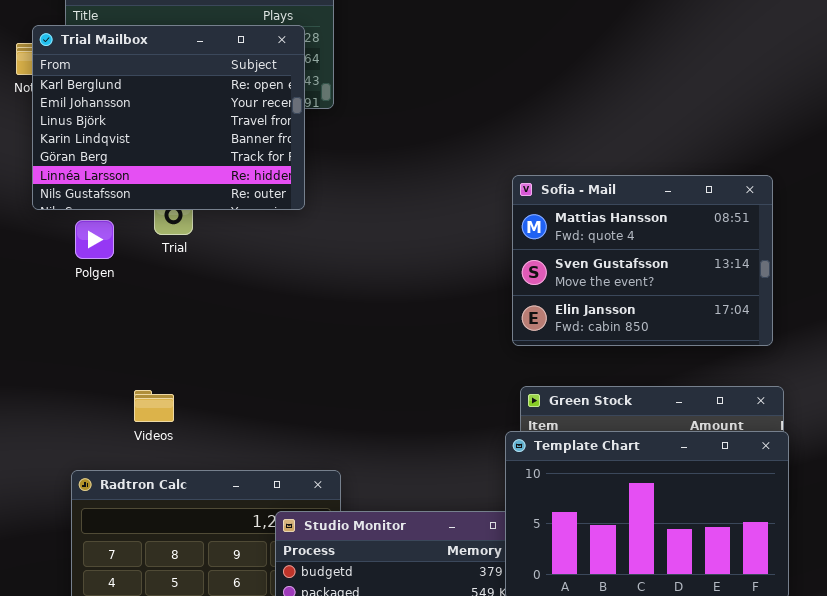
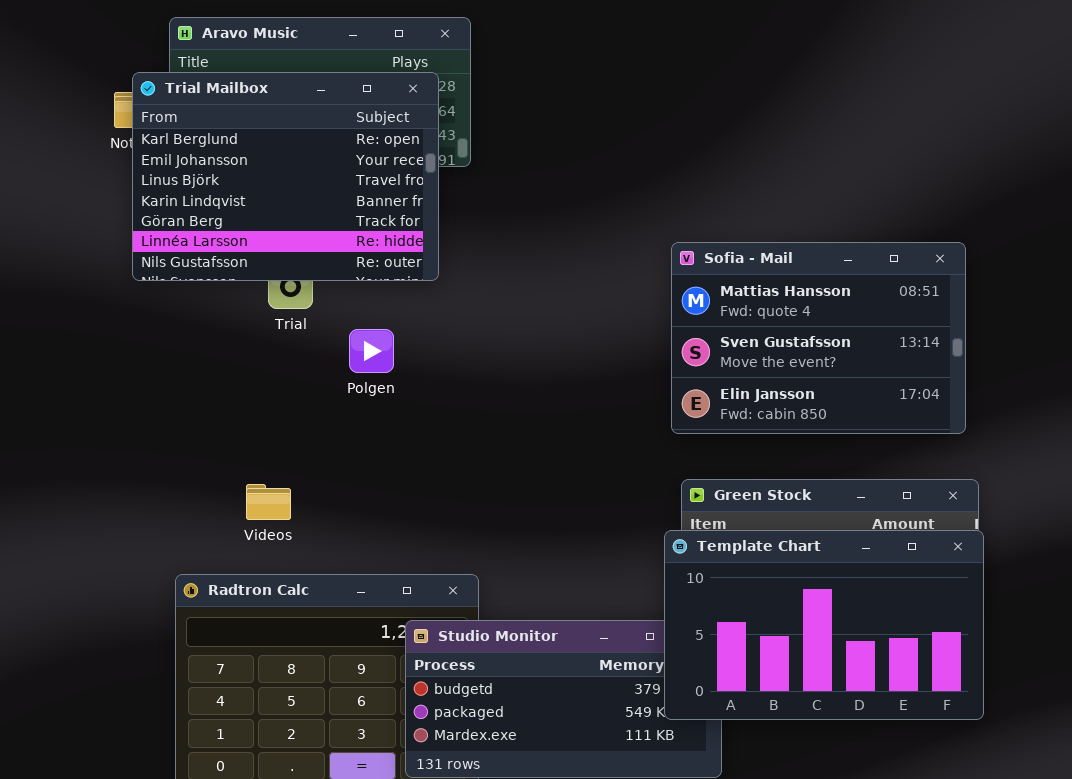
Polgen: [75,220,114,259] -> [349,329,394,373], moved

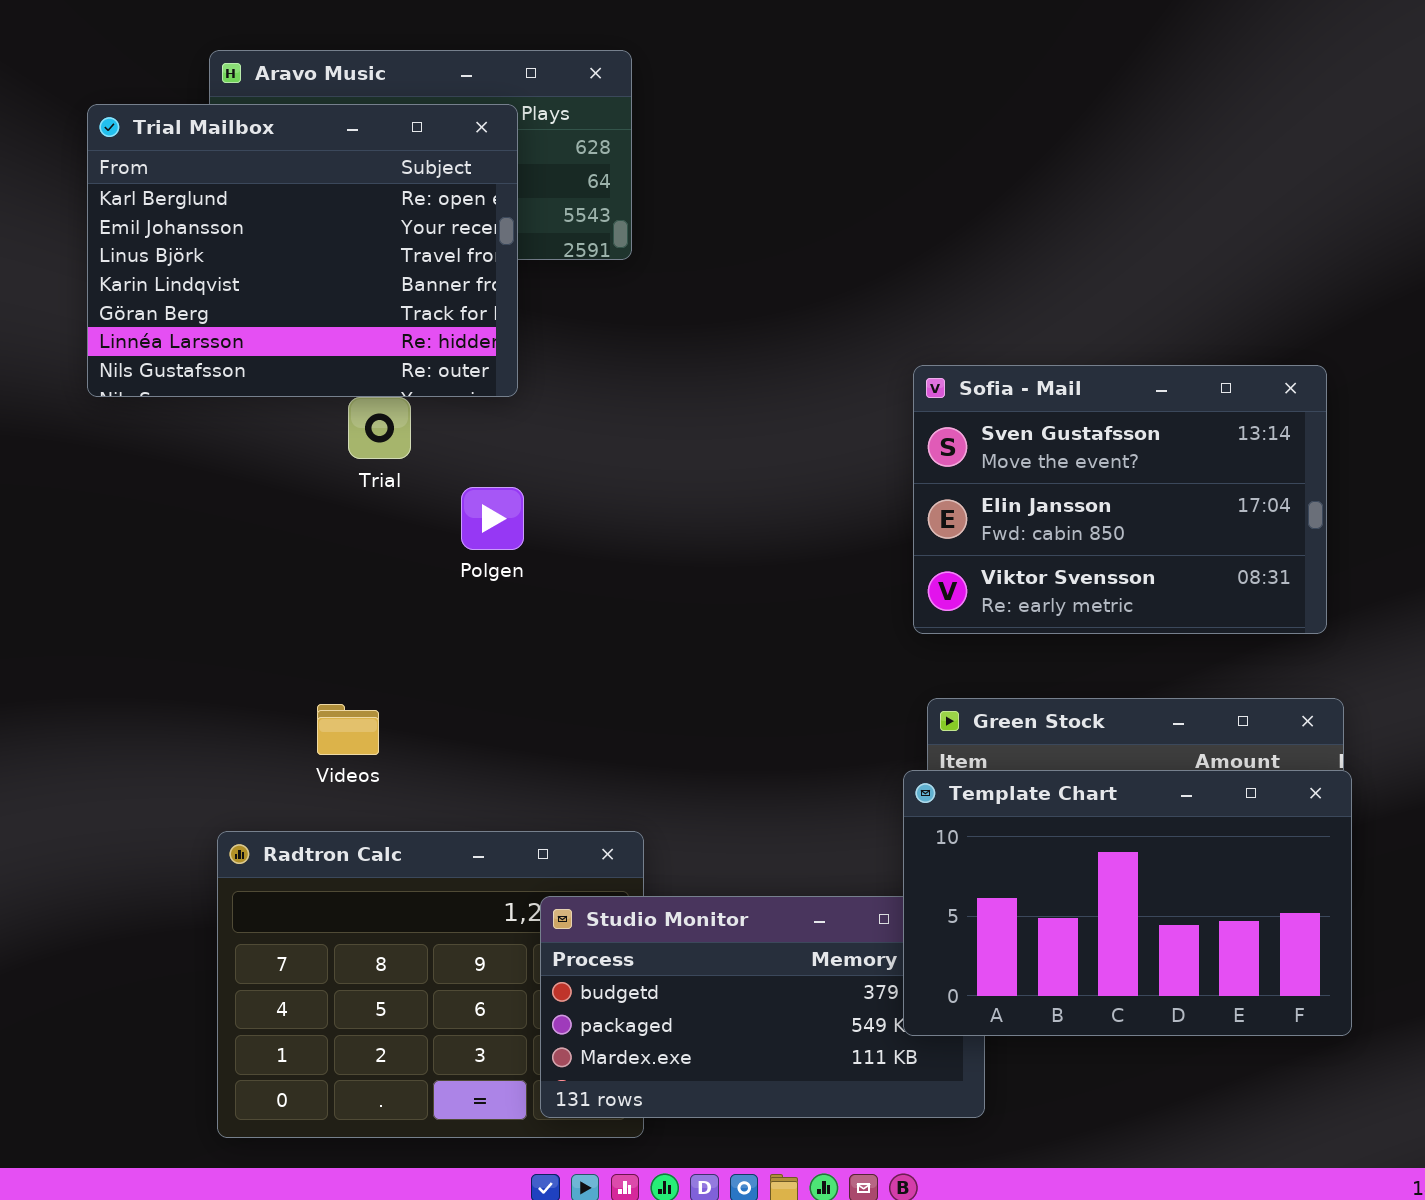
Trial Mailbox: [132,72,439,281] -> [87,104,518,397], moved
Sofia - Mail: [671,242,966,434] -> [913,365,1327,634], scrolled down 1 row

